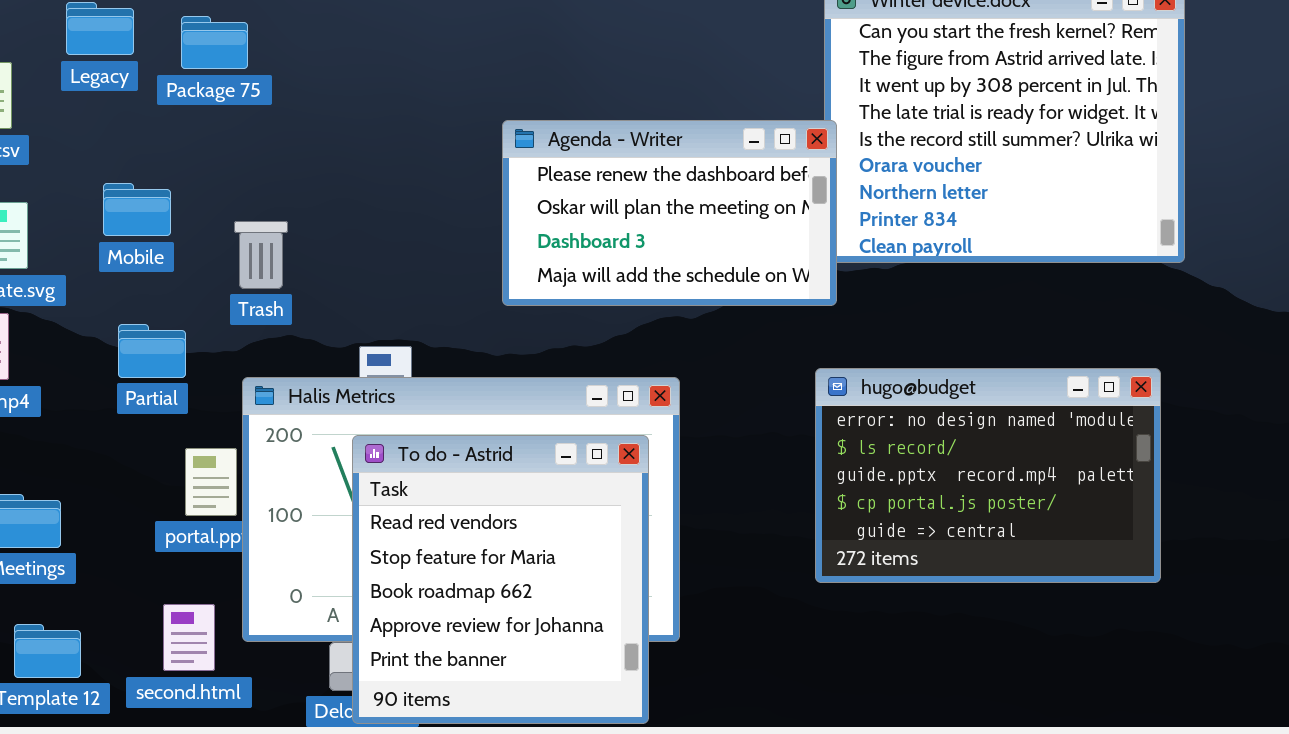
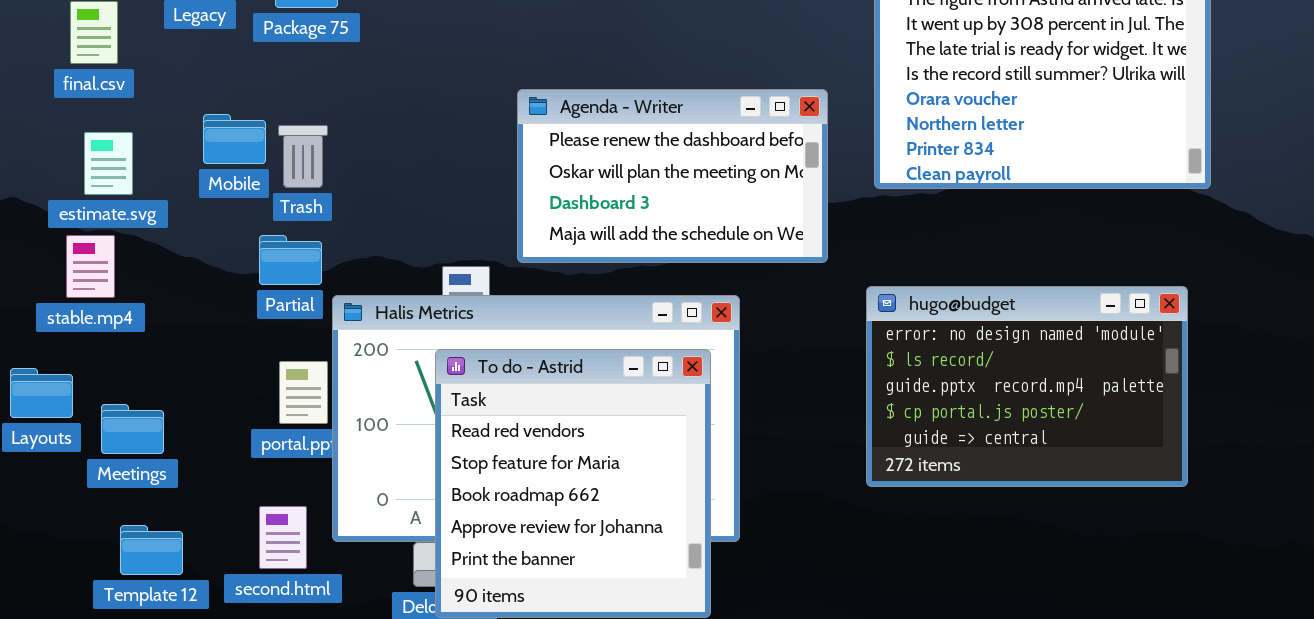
Agenda - Writer: [502,120,837,306] -> [517,89,828,263], moved
Trash: [234,221,288,289] -> [278,125,328,188], moved
Partial: [118,324,186,378] -> [259,235,322,285], moved

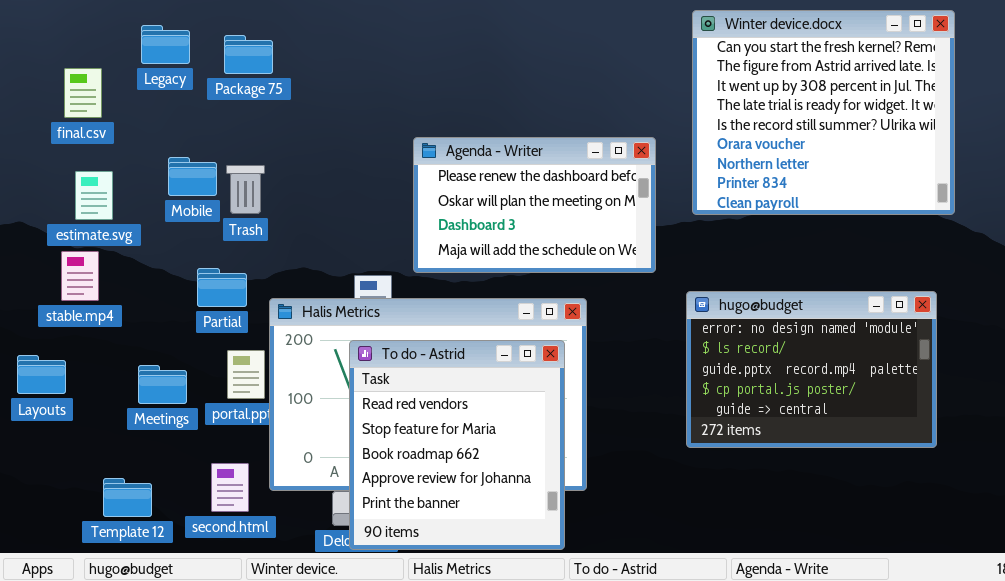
Partial: [259,235,322,285] -> [197,268,247,307], moved
Meetings: [101,404,164,454] -> [138,365,187,404], moved

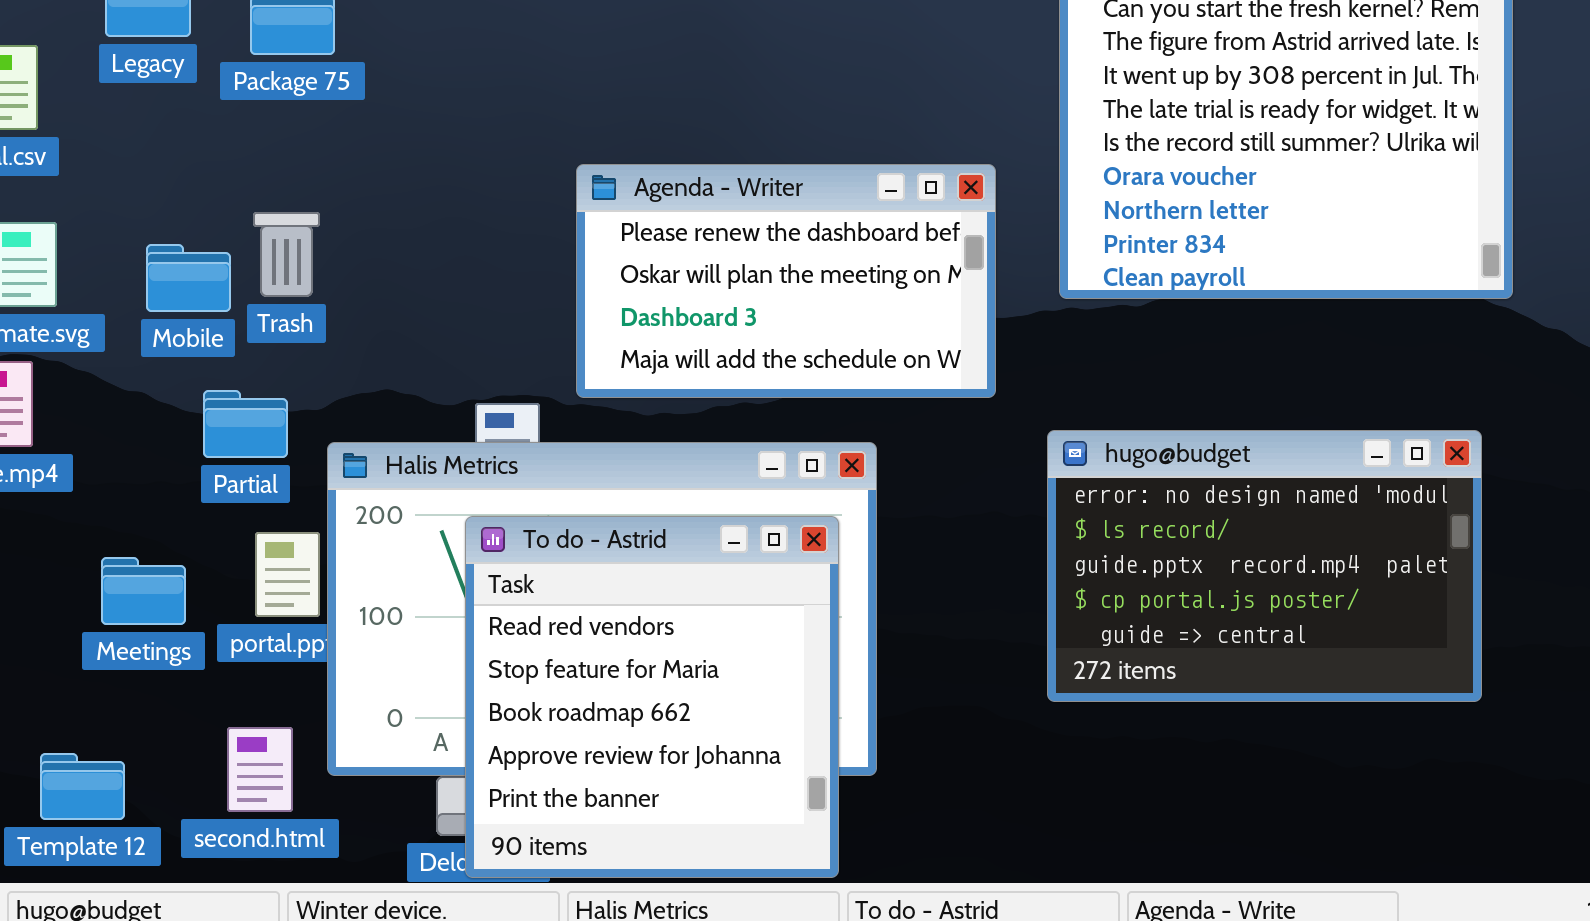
Mobile: [168,157,217,196] -> [146,244,231,312], moved

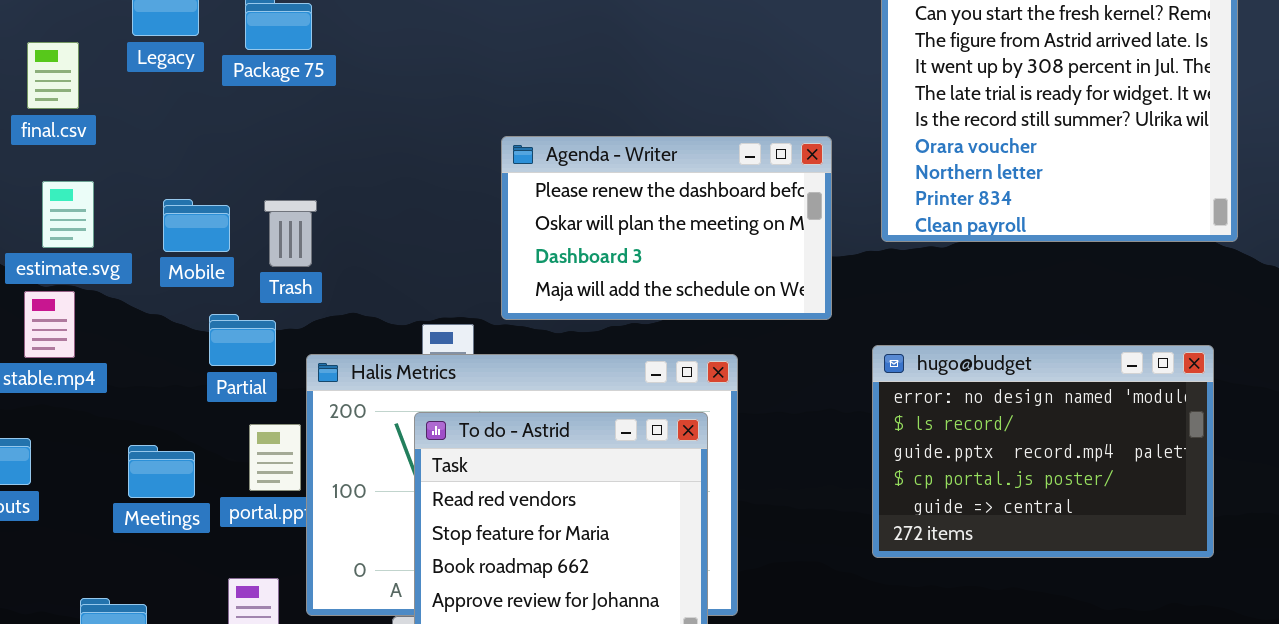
Trash: [253,212,320,297] -> [264,200,317,267], moved

